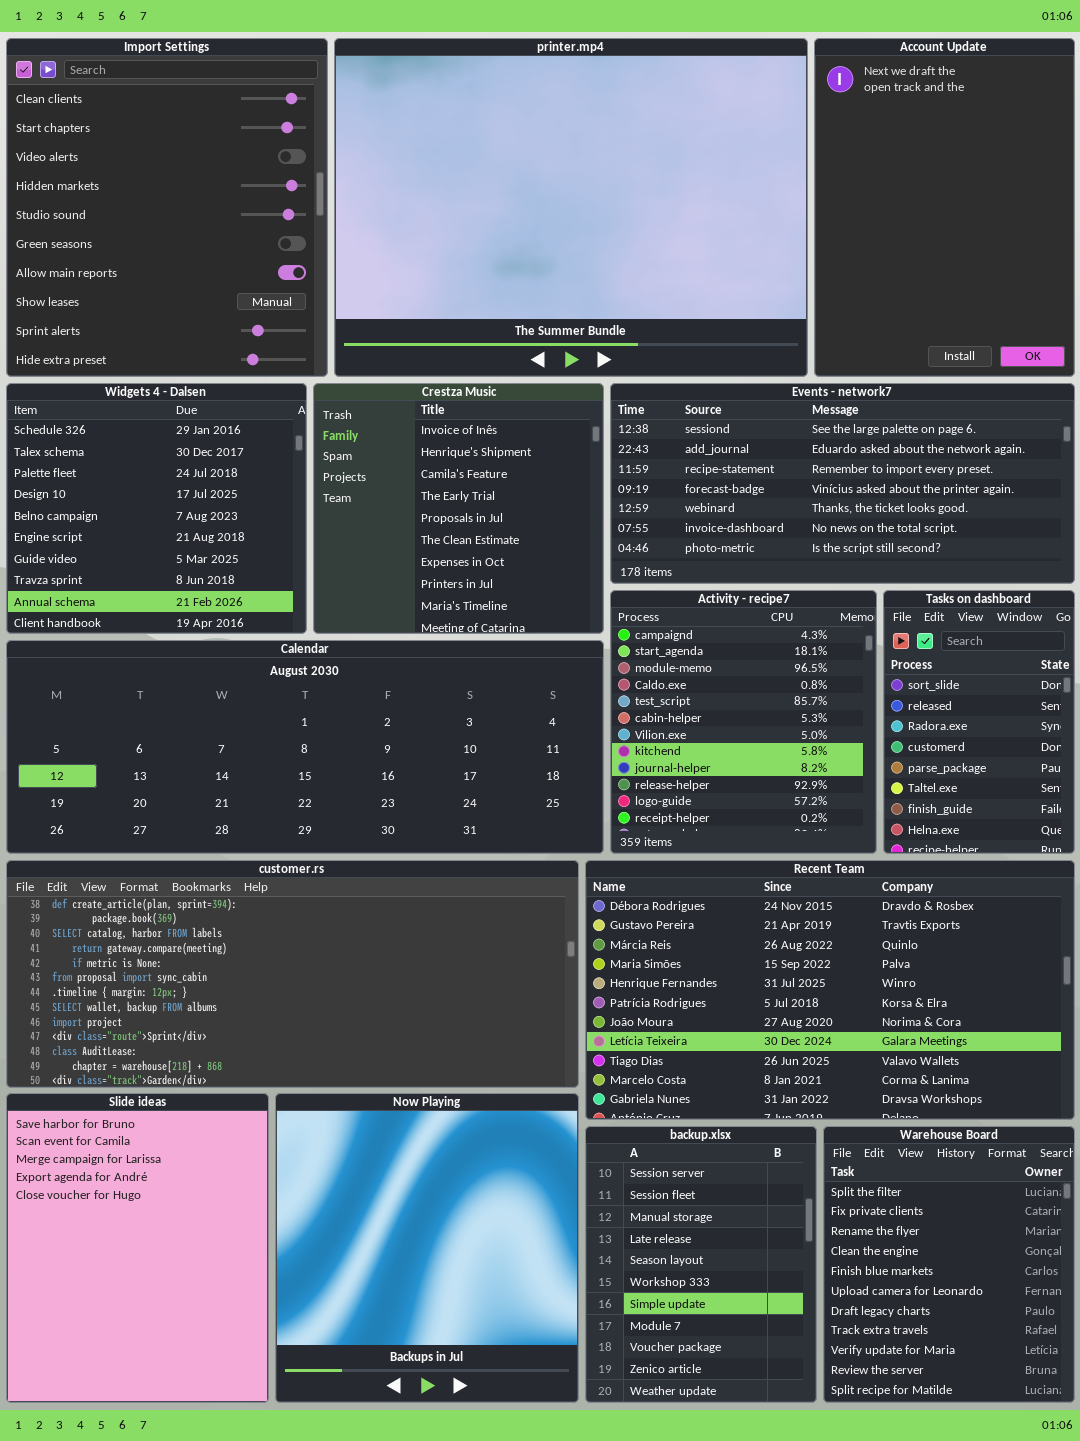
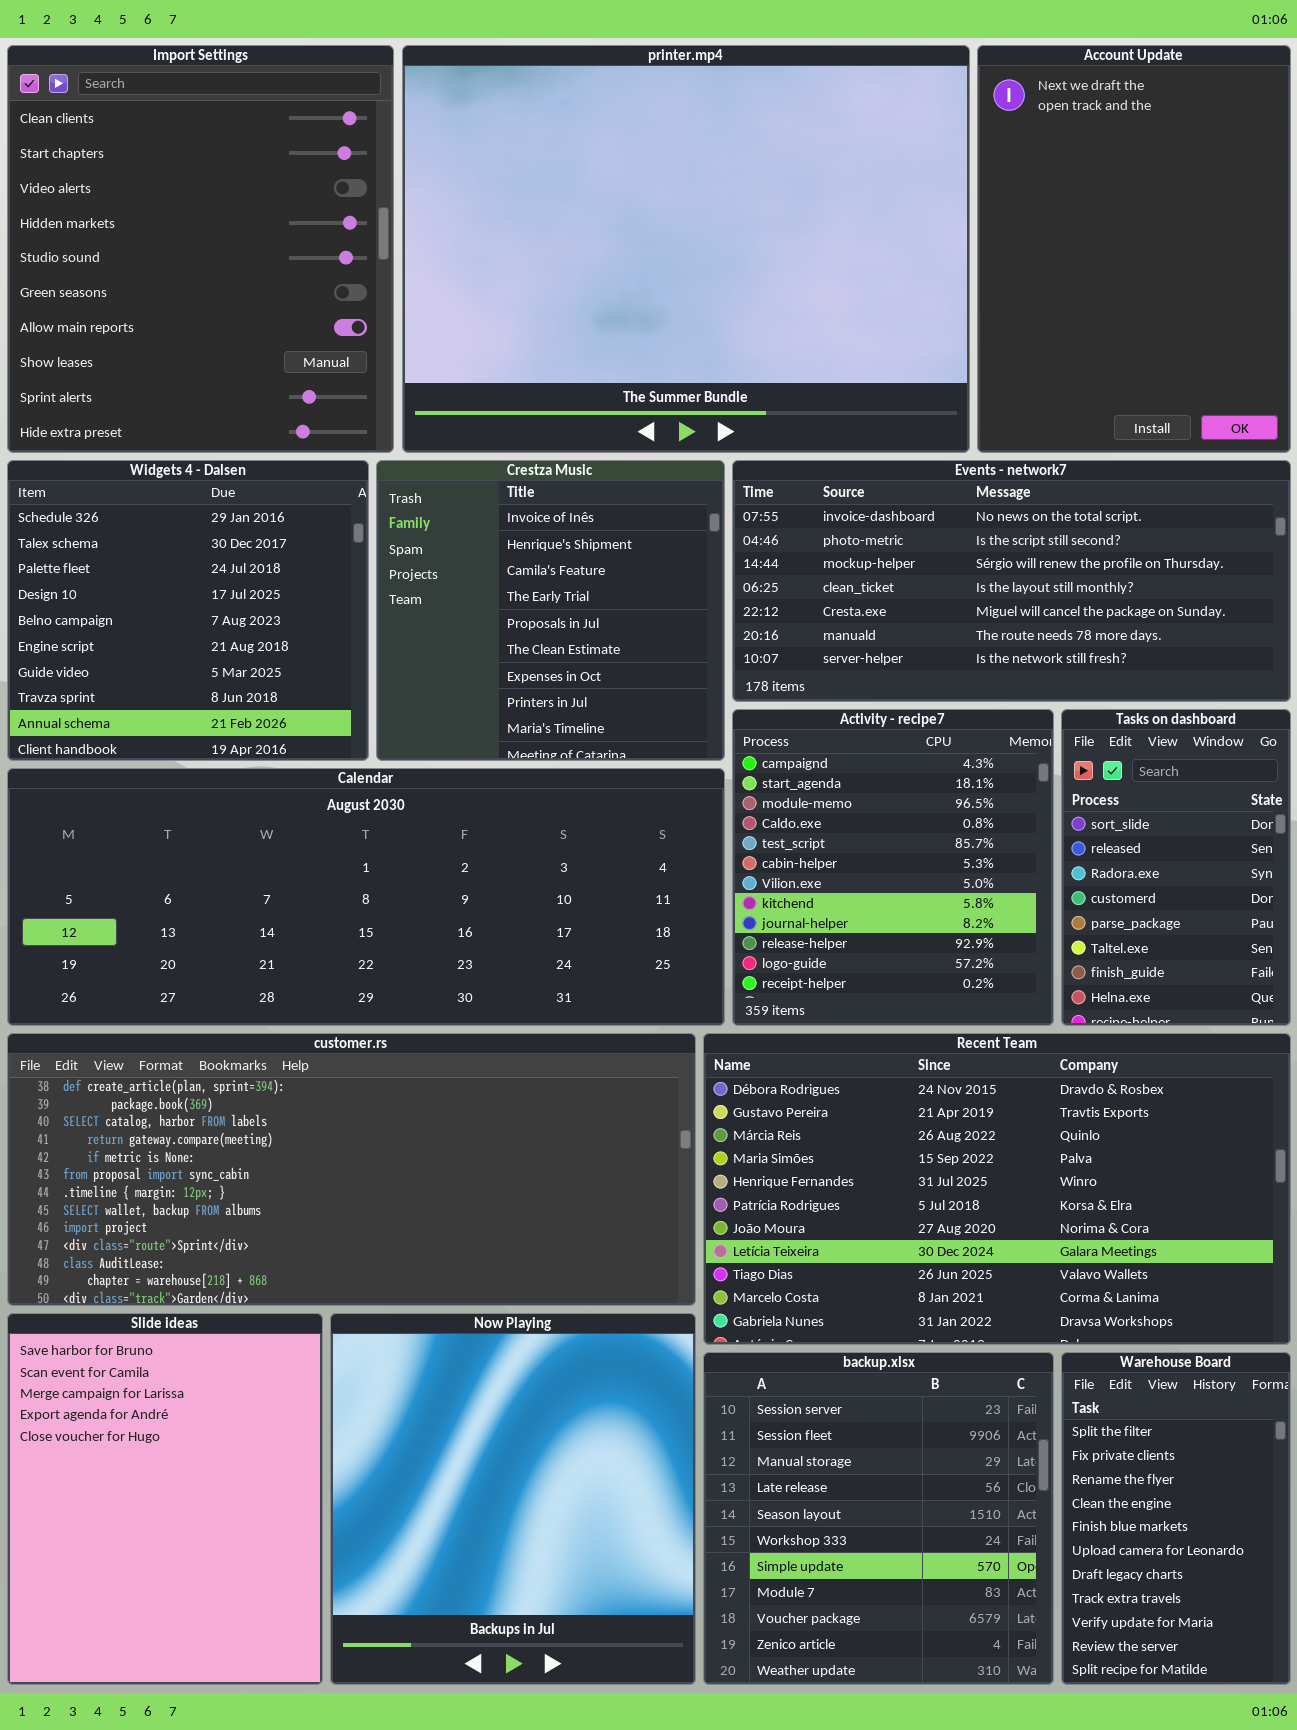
Events - network7: [610,383,1075,584] -> [732,460,1291,702], scrolled down 5 rows
backup.xlsx: [585,1126,817,1403] -> [703,1352,1054,1685], resized
Warehouse Board: [823,1126,1075,1403] -> [1061,1352,1291,1685], resized

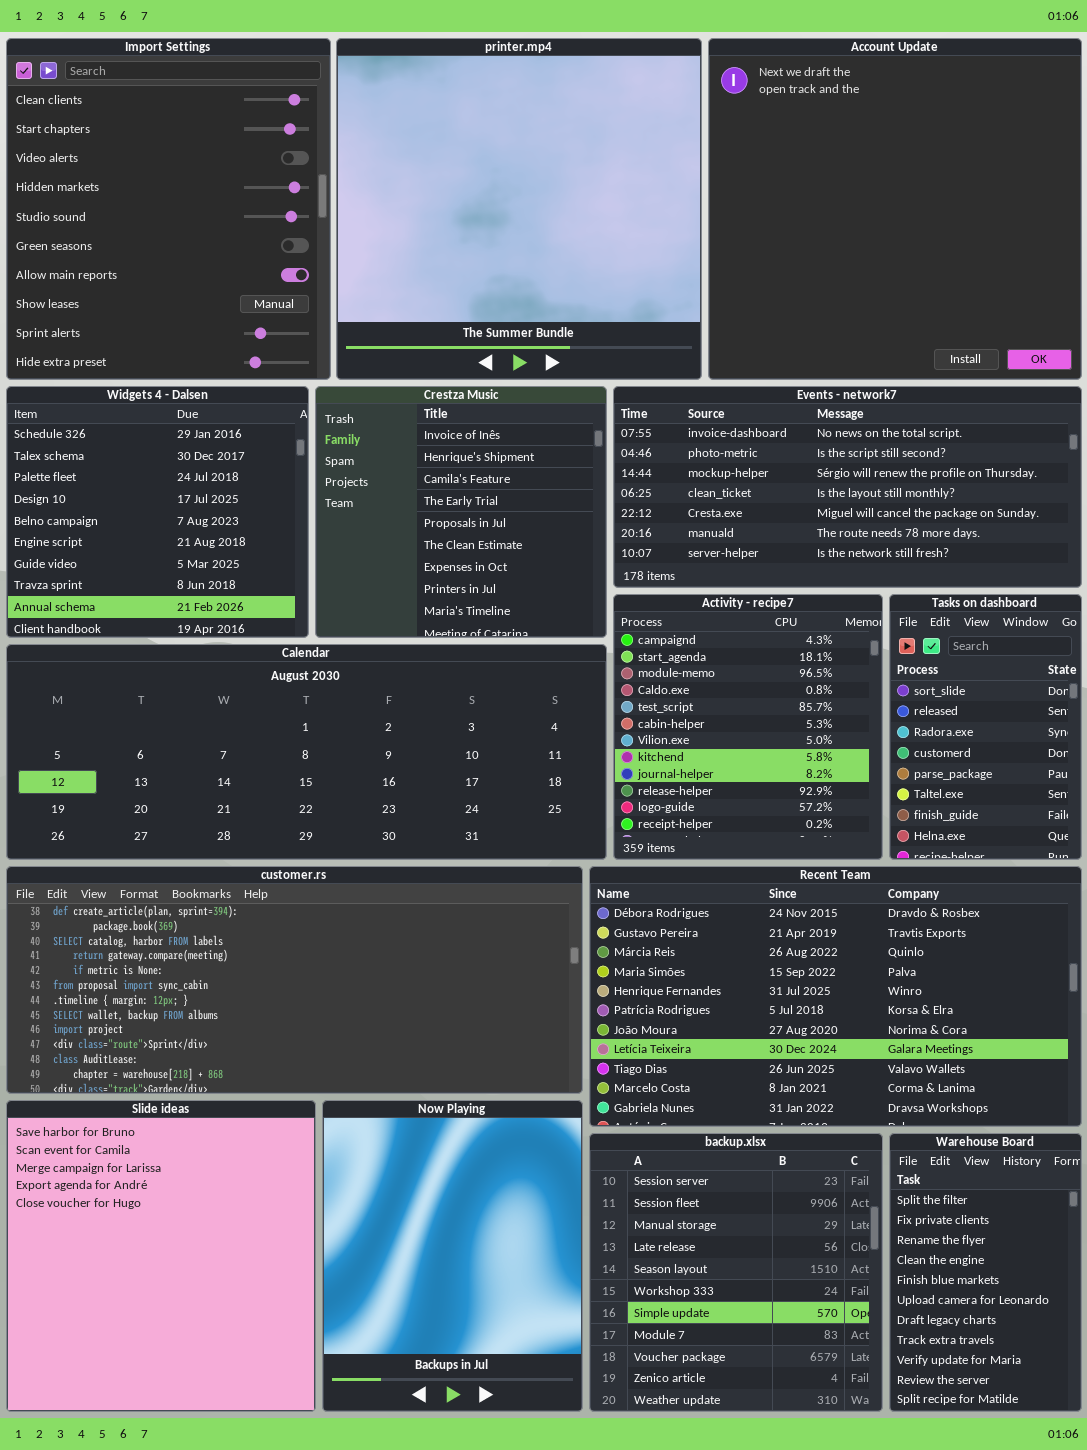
printer.mp4: [402,45,970,453] -> [336,38,702,380], resized
Account Update: [977,45,1291,453] -> [708,38,1082,380], resized
Slide ideas: [7,1313,323,1685] -> [6,1100,316,1412], resized
Now Playing: [330,1313,696,1685] -> [322,1100,583,1412], resized

